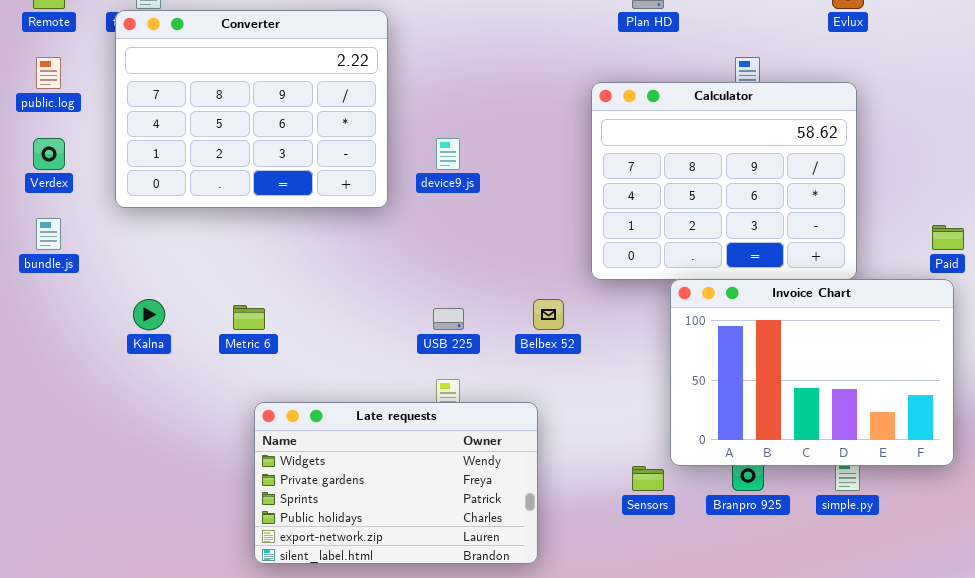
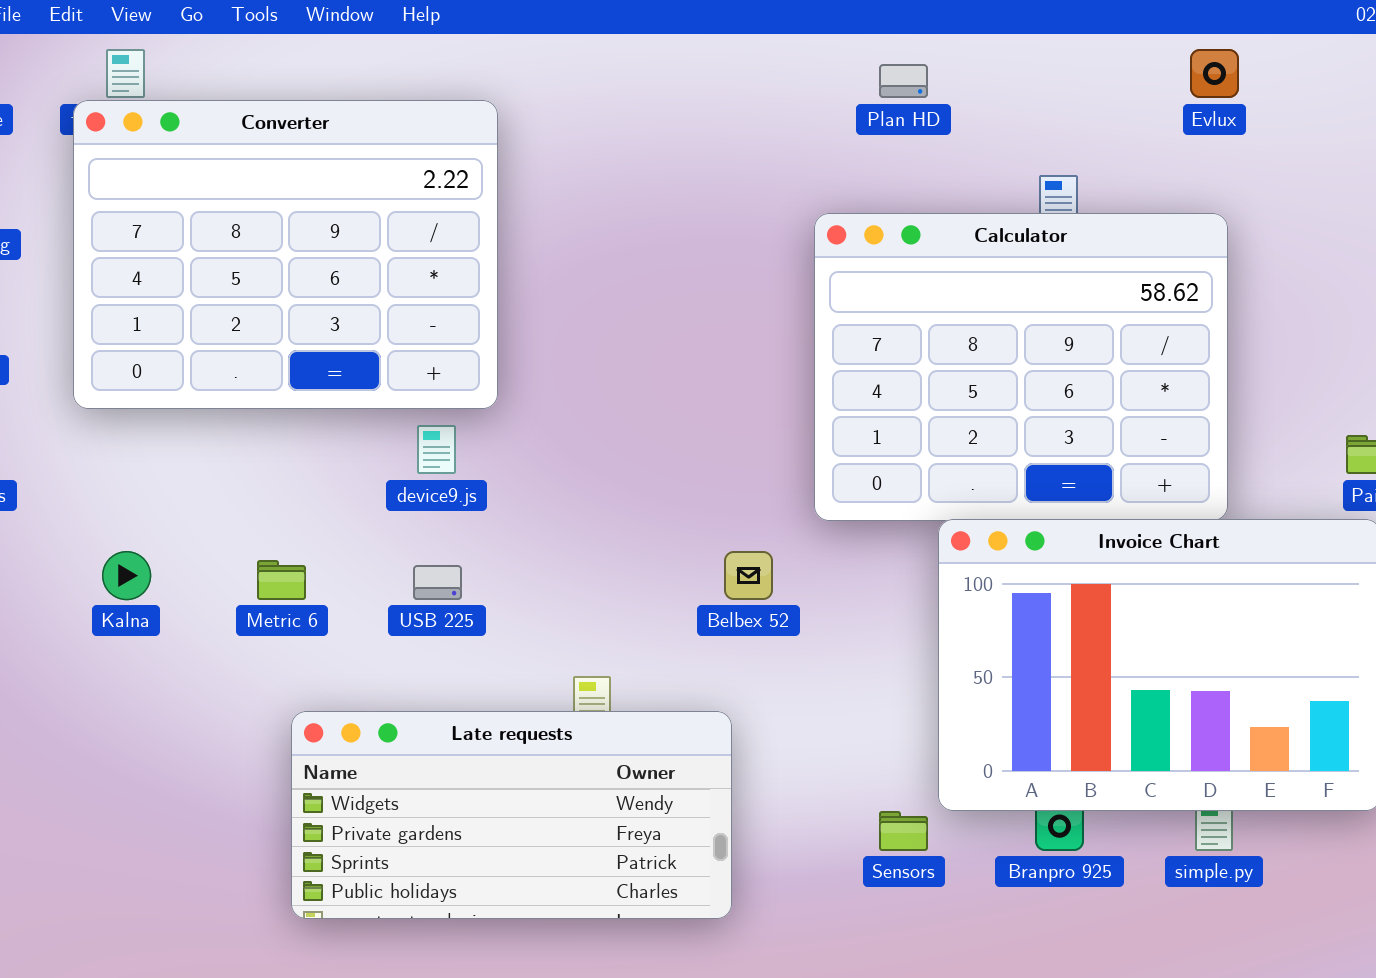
device9.js: [436,138,460,170] -> [417,425,456,474], moved
USB 225: [433,308,464,330] -> [413,565,462,600], moved
Late requests: [254,402,538,564] -> [291,711,732,919], resized

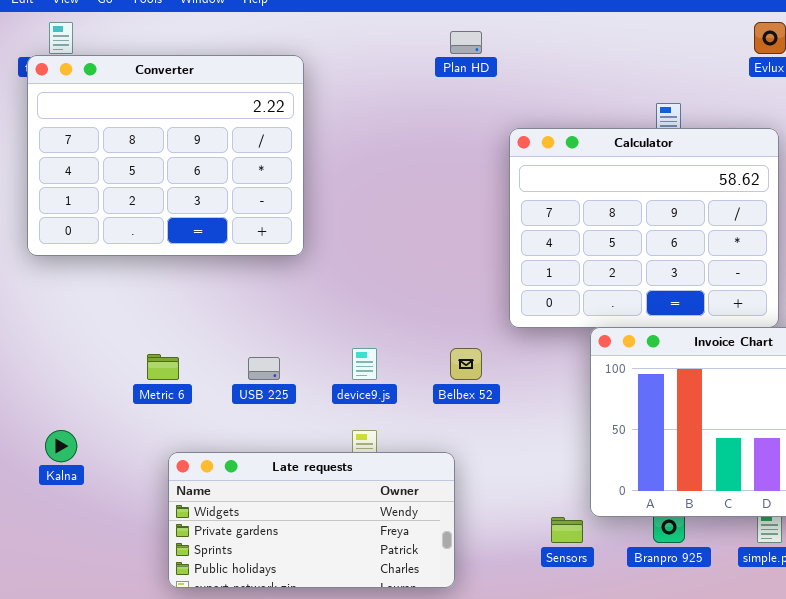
Plan HD: [879,64,928,98] -> [450,31,482,54], moved
device9.js: [417,425,456,474] -> [352,348,377,380], moved
Kalna: [102,551,151,600] -> [45,430,77,462], moved

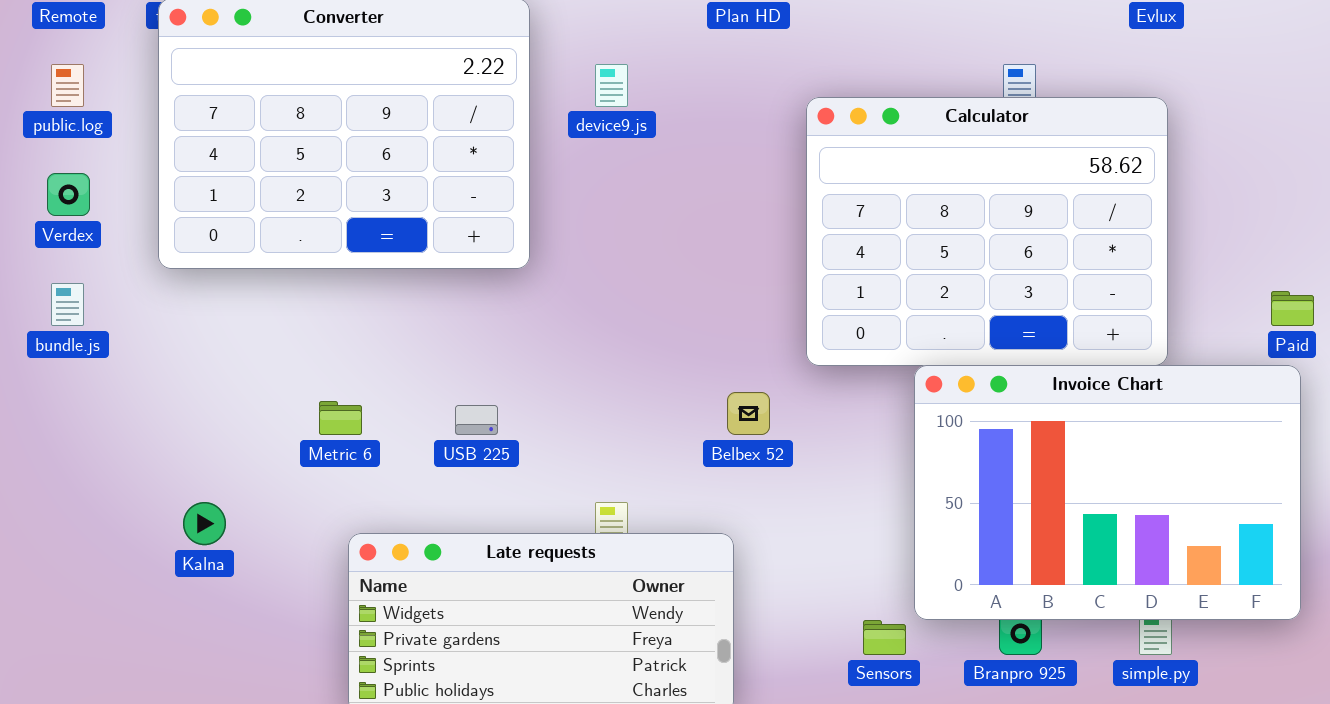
device9.js: [352,348,377,380] -> [595,64,628,107], moved

